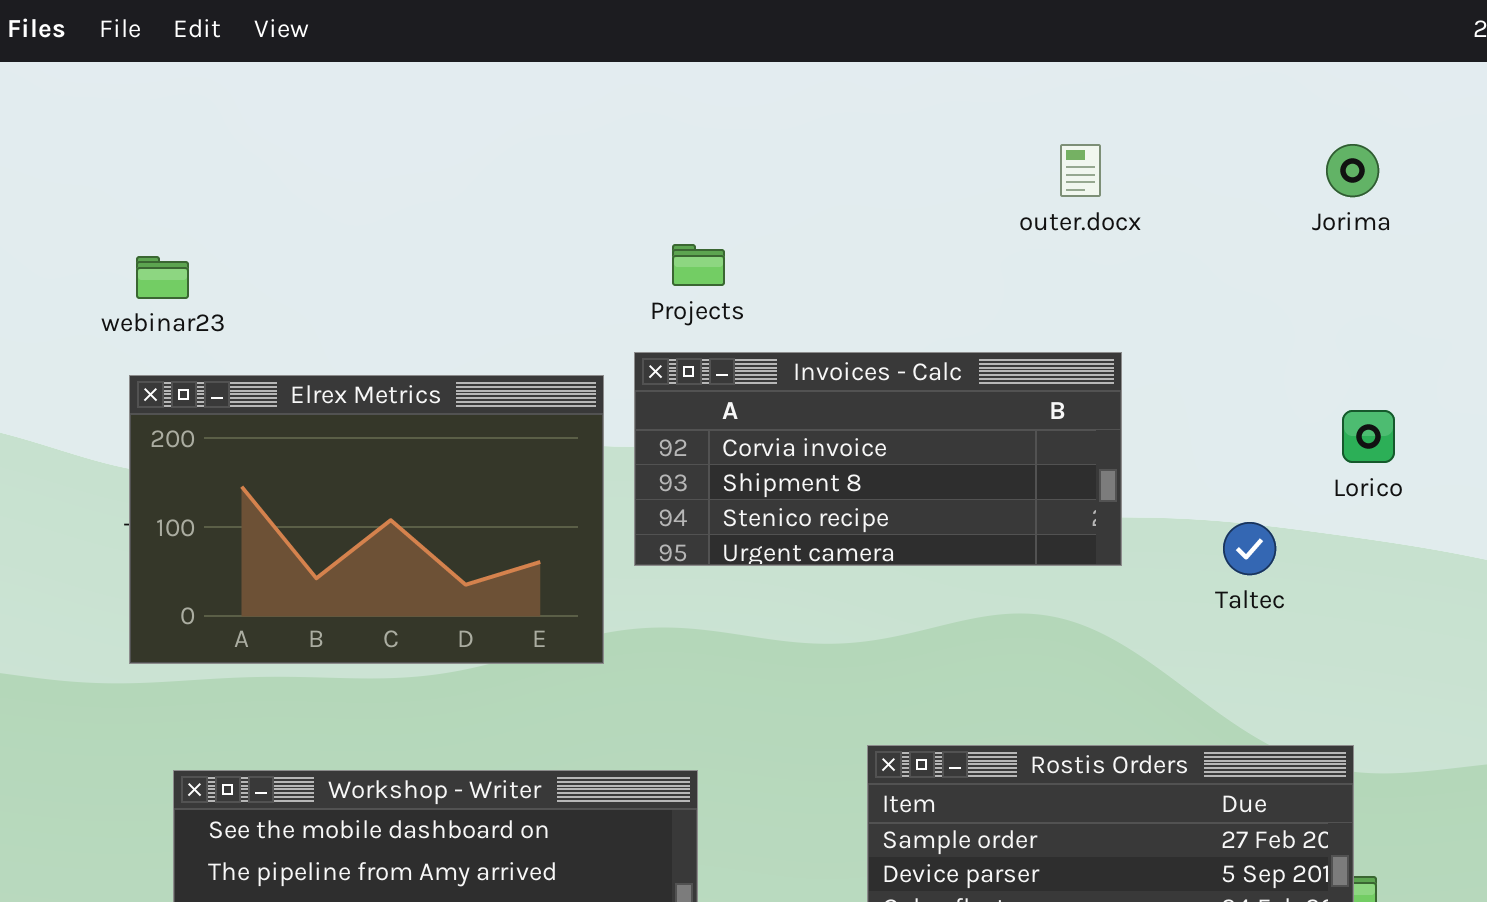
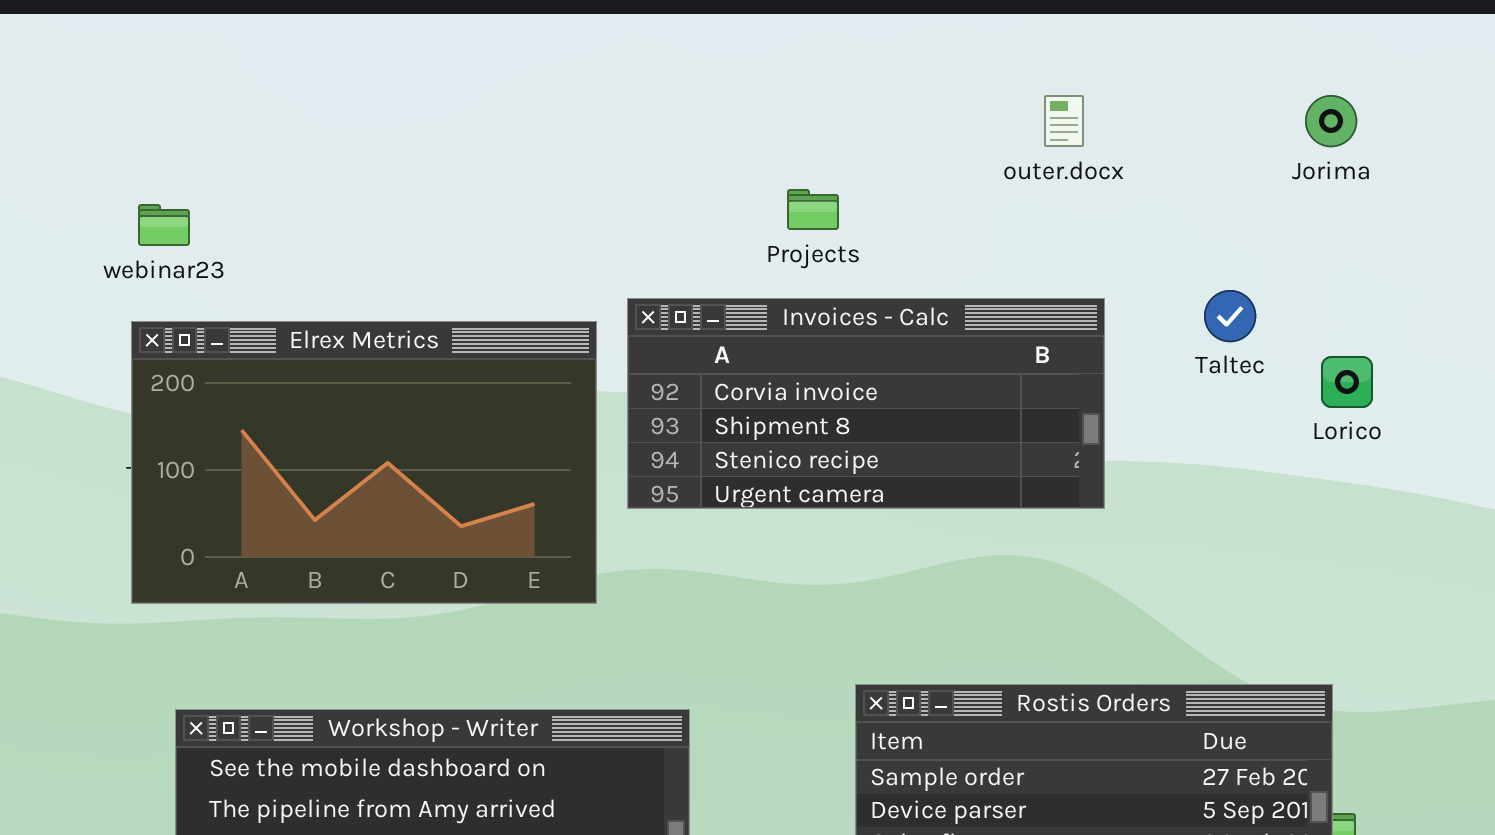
Projects: [672,244,725,286] -> [787,189,839,230], moved
Taltec: [1223,522,1276,575] -> [1204,290,1256,342], moved

